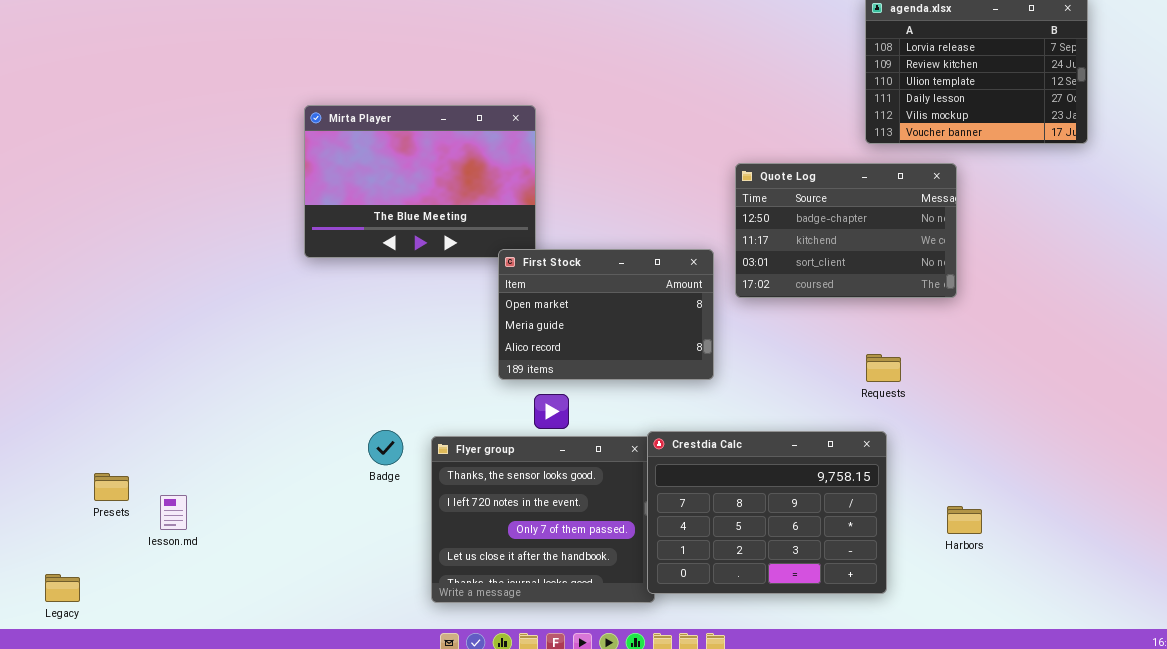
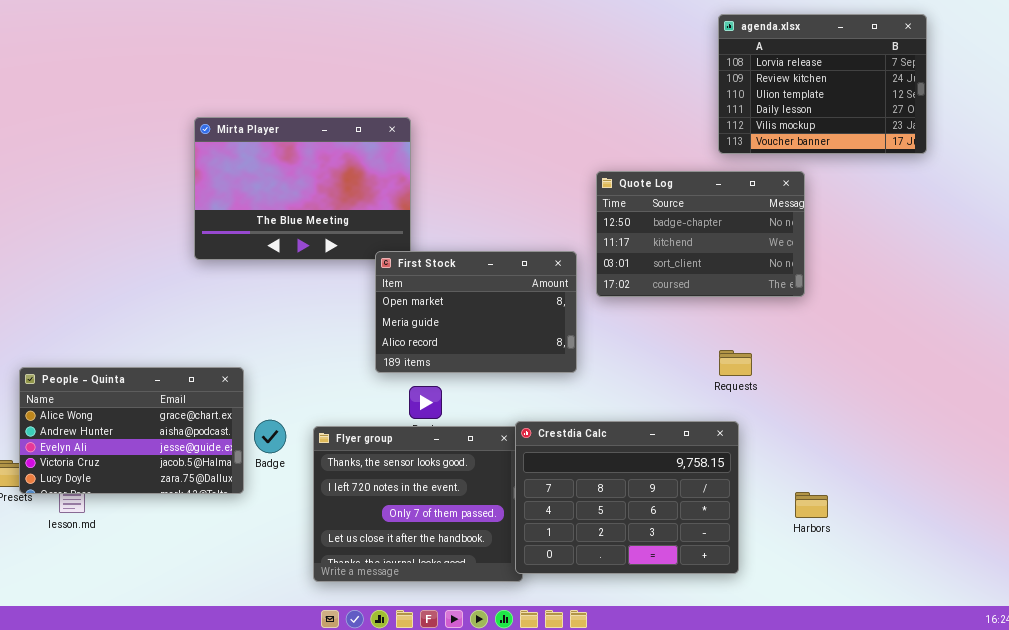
People - Quinta: none -> [19,367,244,494], opened

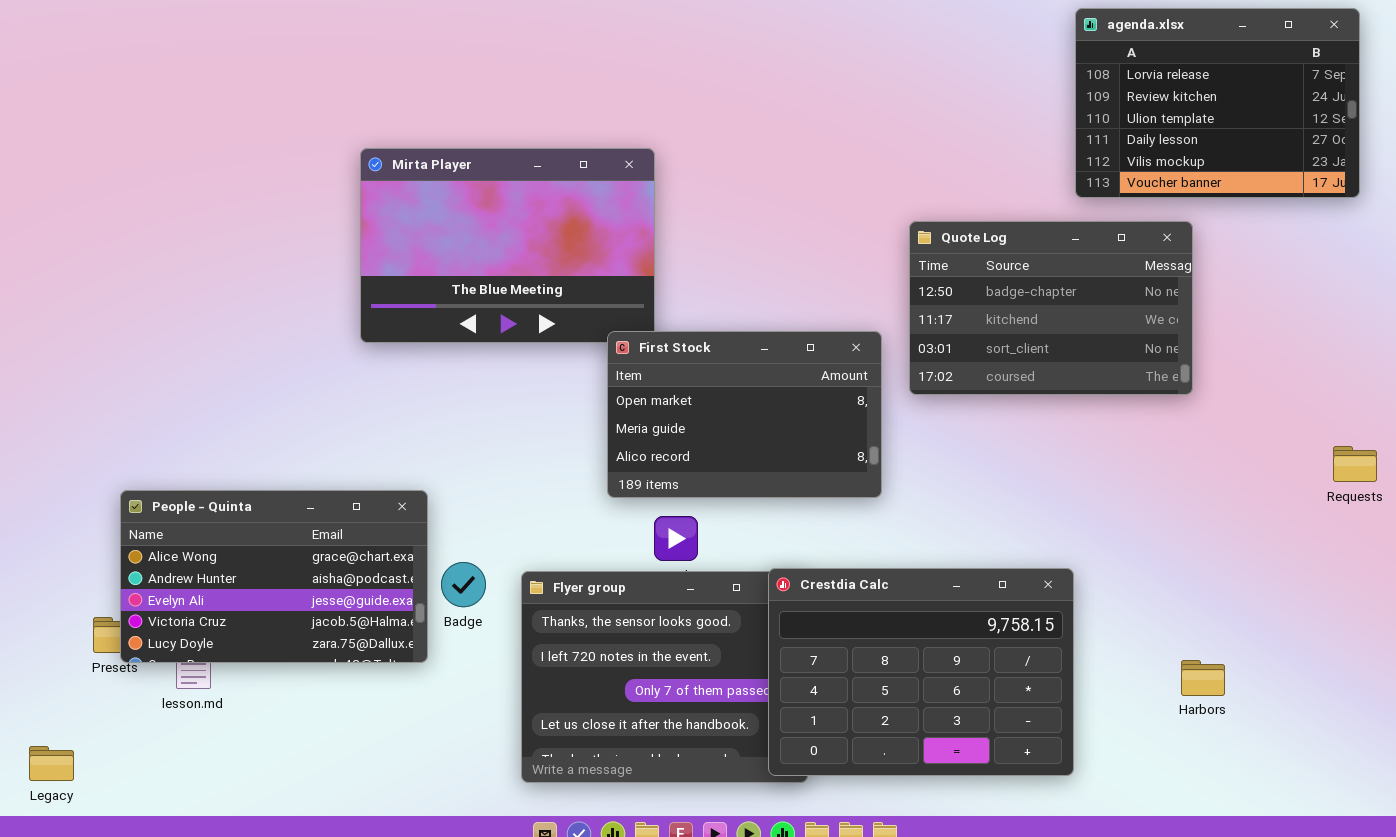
Requests: [719,350,752,376] -> [1333,446,1377,482], moved
Crestdia Calc: [515,421,739,574] -> [768,568,1074,776], moved

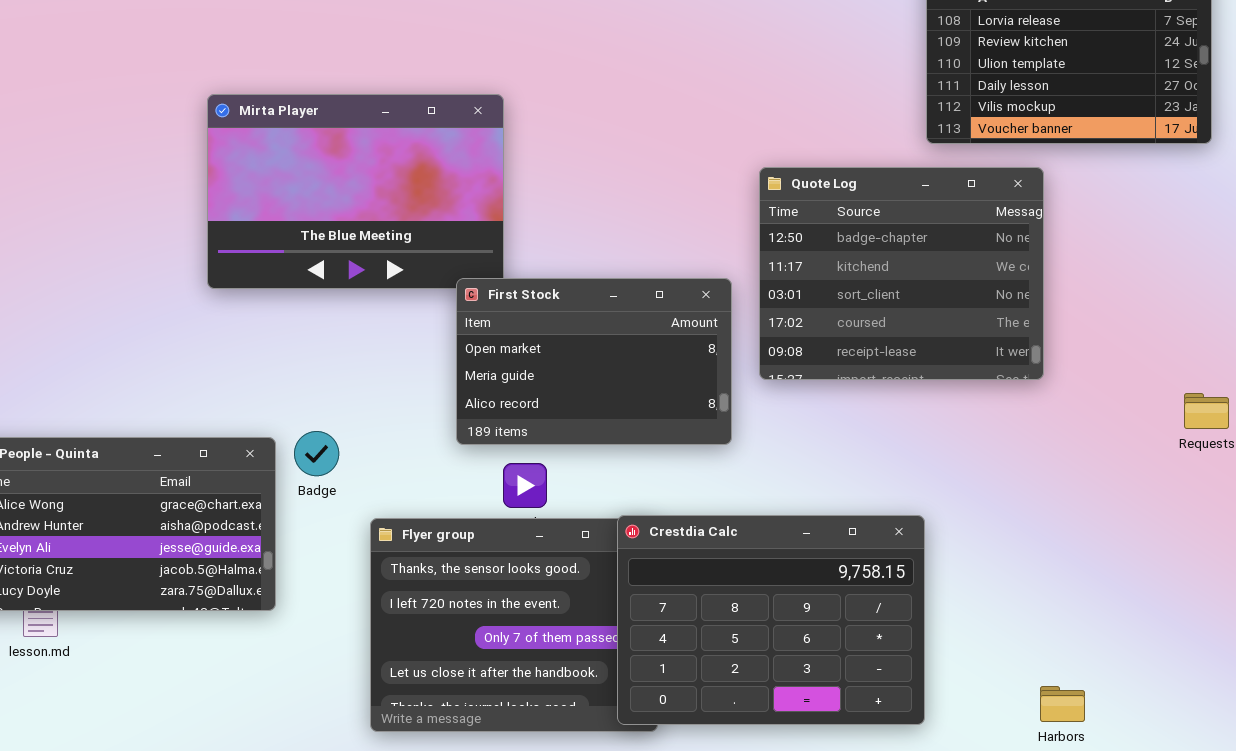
Quote Log: [909,221,1193,395] -> [759,167,1044,380], resized
Badge: [441,562,486,607] -> [294,431,339,476], moved
Harbors: [1181,660,1225,696] -> [1040,686,1085,722], moved

